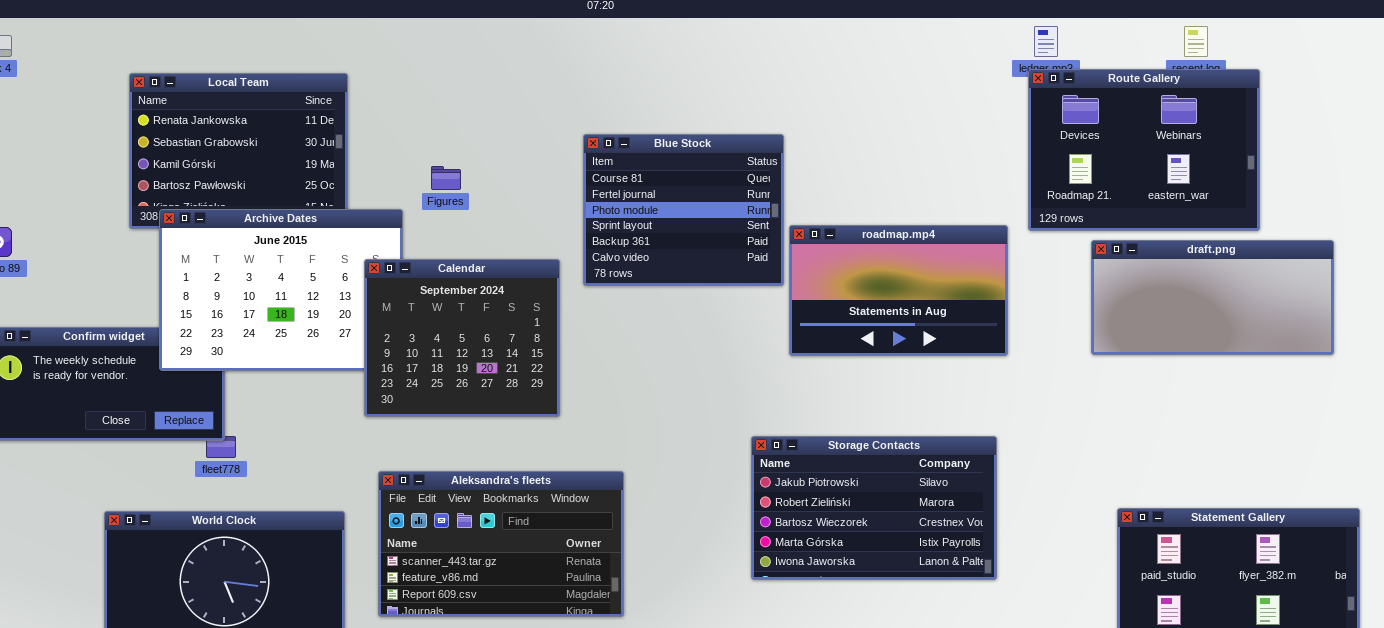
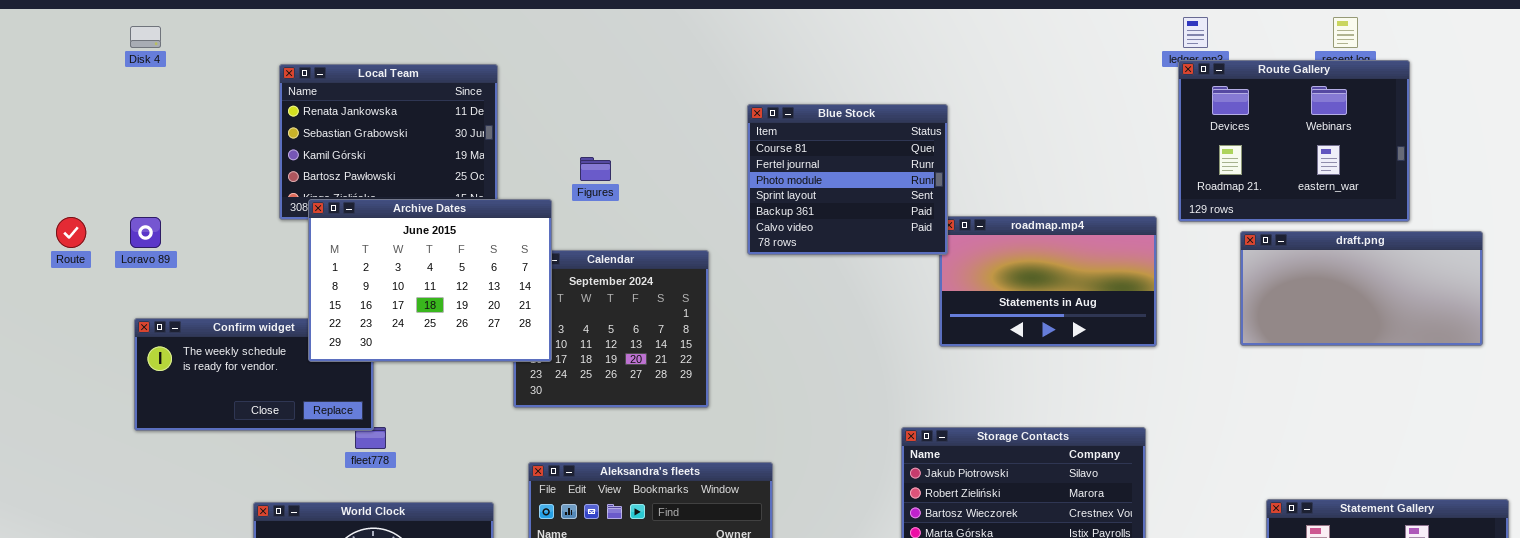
Blue Stock: [583,134,784,286] -> [747,104,948,255], moved
Archive Dates: [159,209,403,371] -> [308,199,552,362], raised

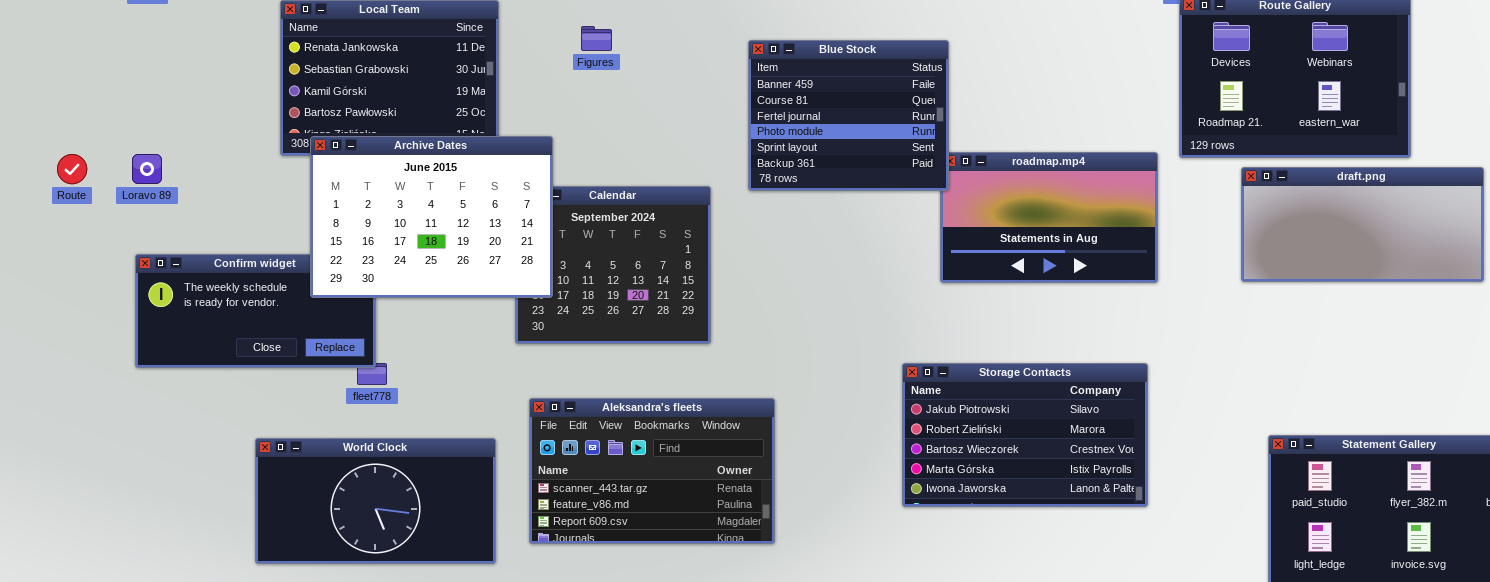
Blue Stock: [747,104,948,255] -> [748,40,949,191], scrolled up 1 row
Figures: [580,157,611,181] -> [581,26,612,51], moved

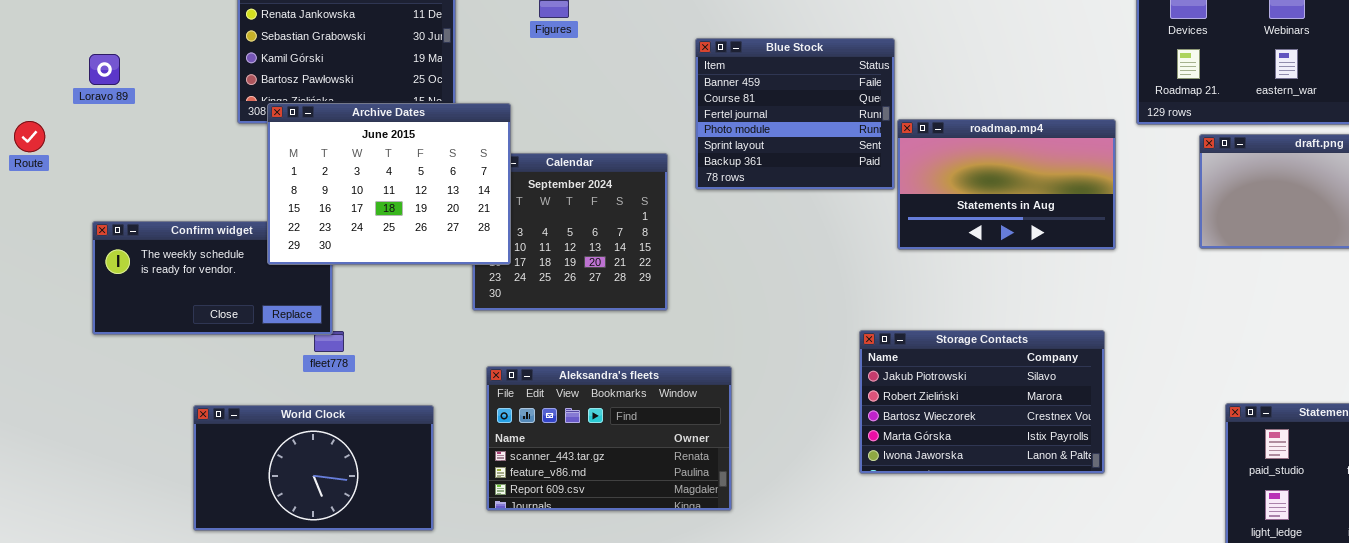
Blue Stock: [748,40,949,191] -> [695,38,895,190], moved
Loravo 89: [132,154,162,184] -> [89,54,120,85], moved
World Clock: [255,438,496,564] -> [193,405,434,531], moved

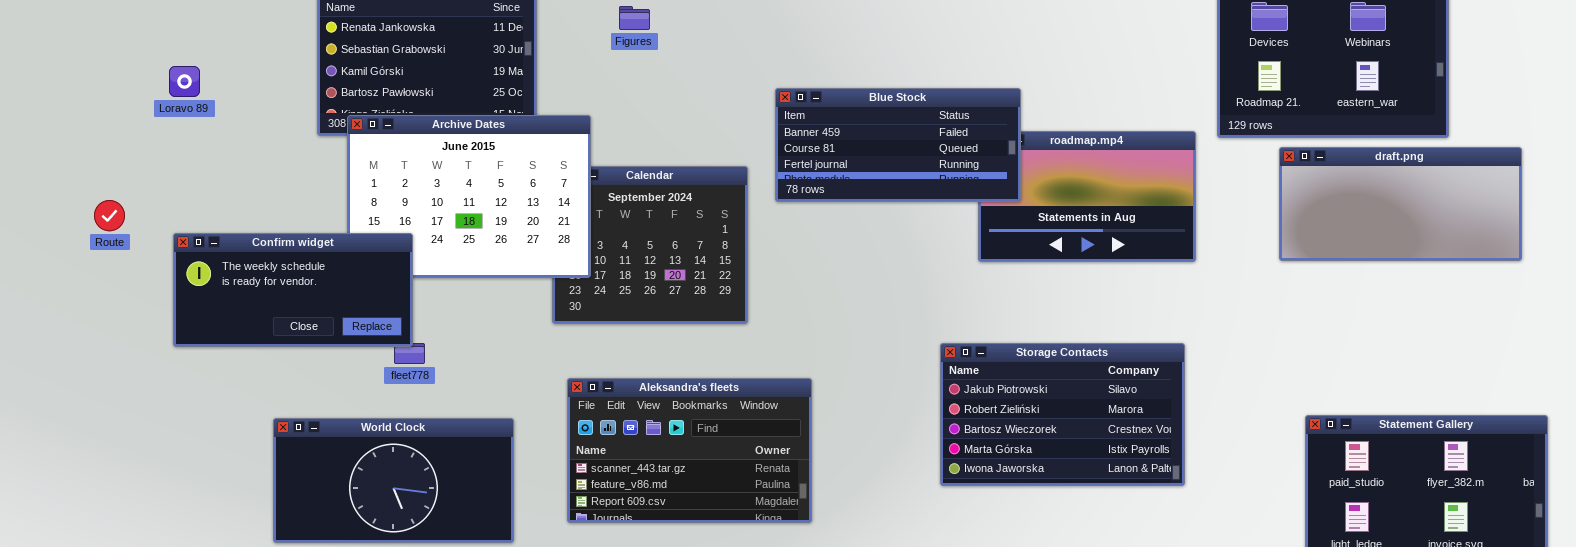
Blue Stock: [695,38,895,190] -> [775,88,1021,202], resized
Route: [14,121,45,152] -> [94,200,125,231], moved
Confirm widget: [92,221,333,335] -> [173,233,413,347], raised

